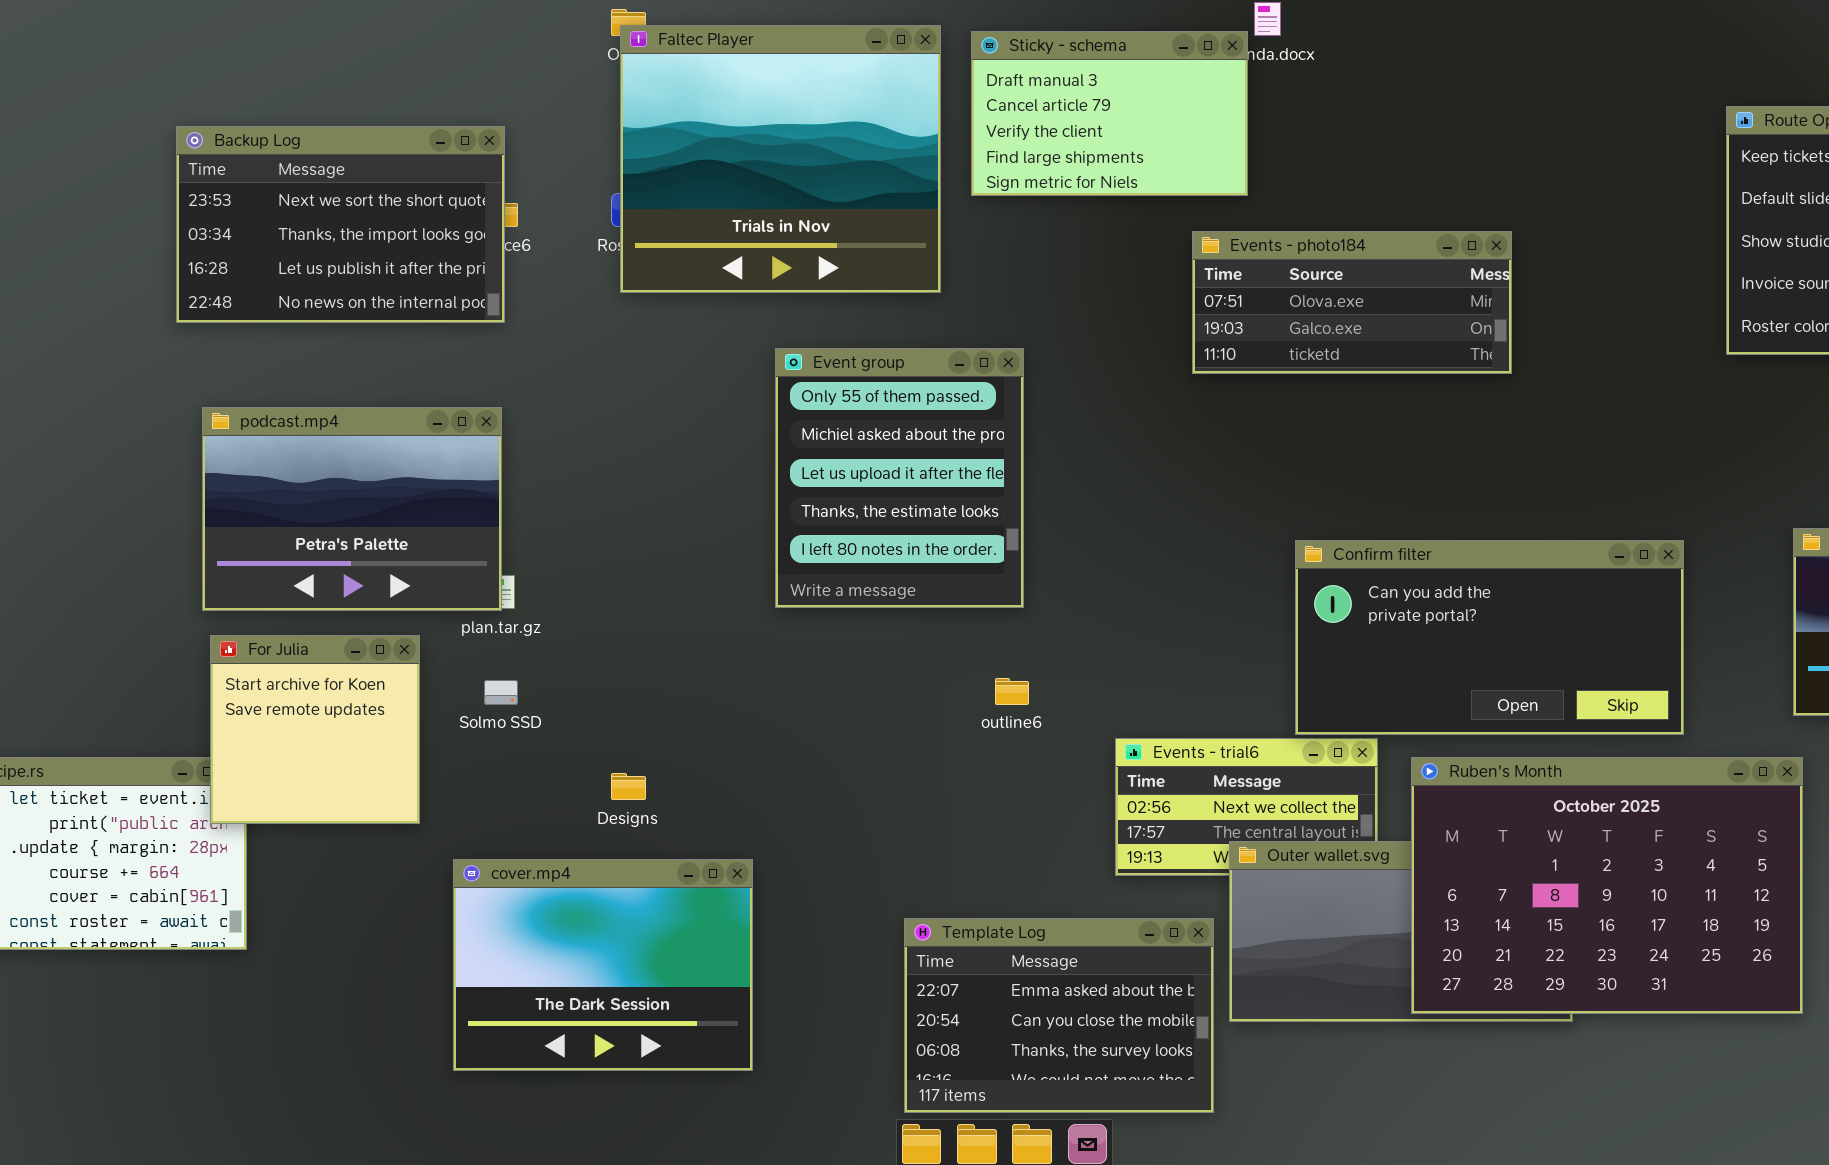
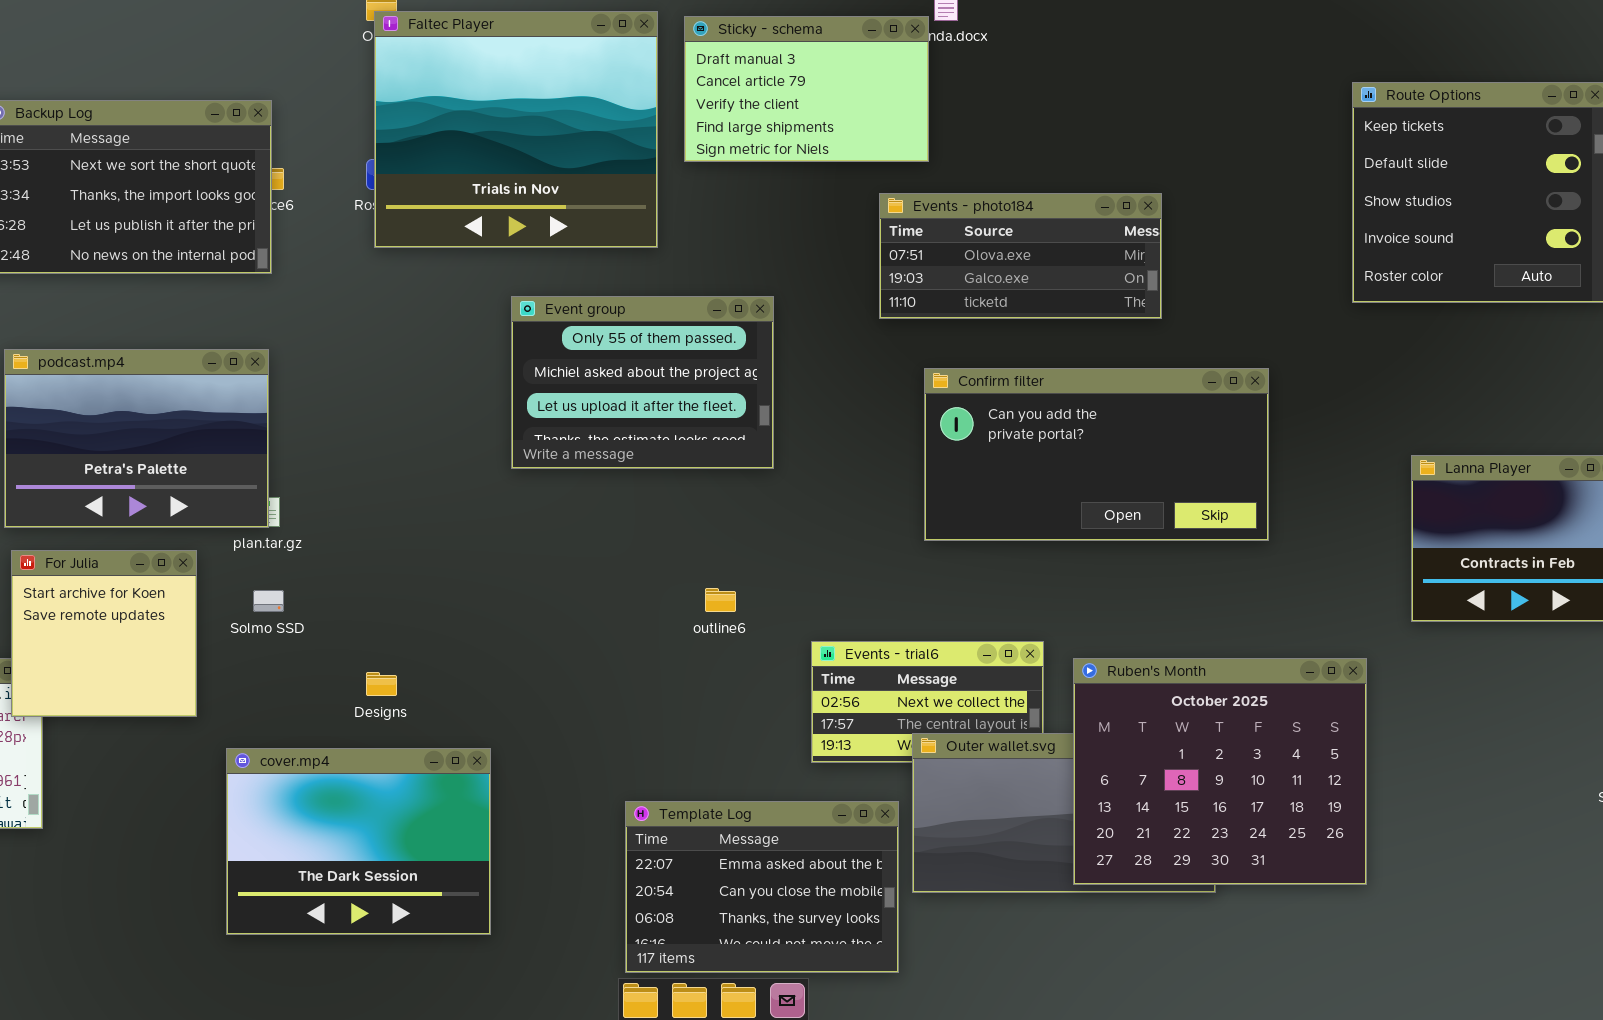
Event group: [775,348,1024,608] -> [511,296,774,469], resized
Confirm filter: [1295,540,1684,735] -> [924,368,1269,541], moved
Ruben's Month: [1411,757,1803,1014] -> [1073,658,1367,885], resized

